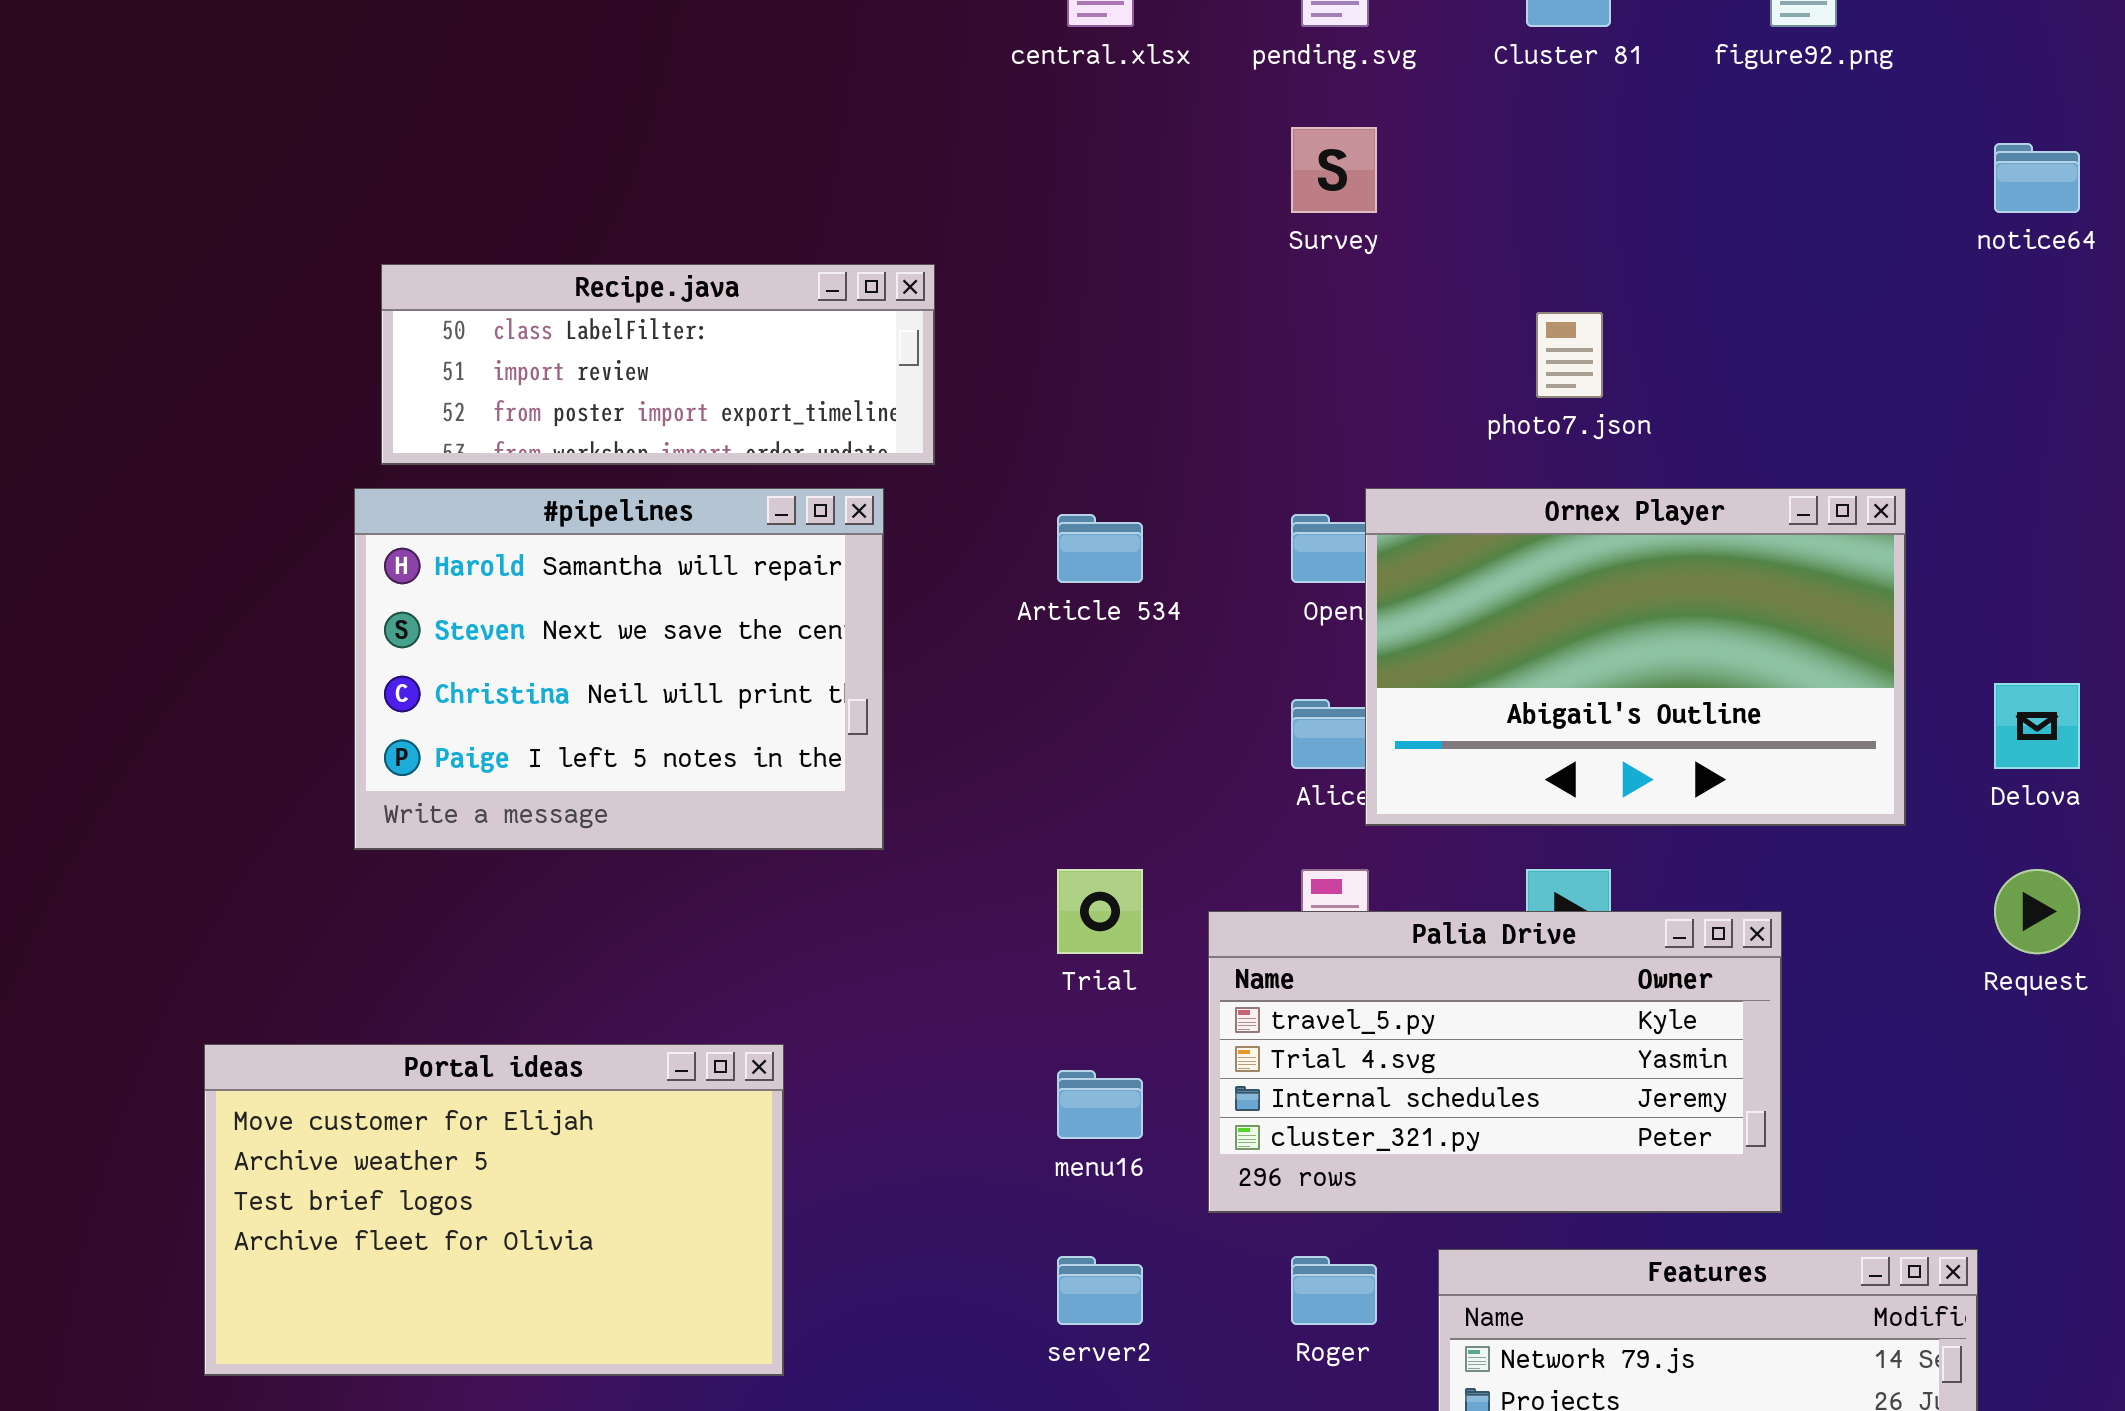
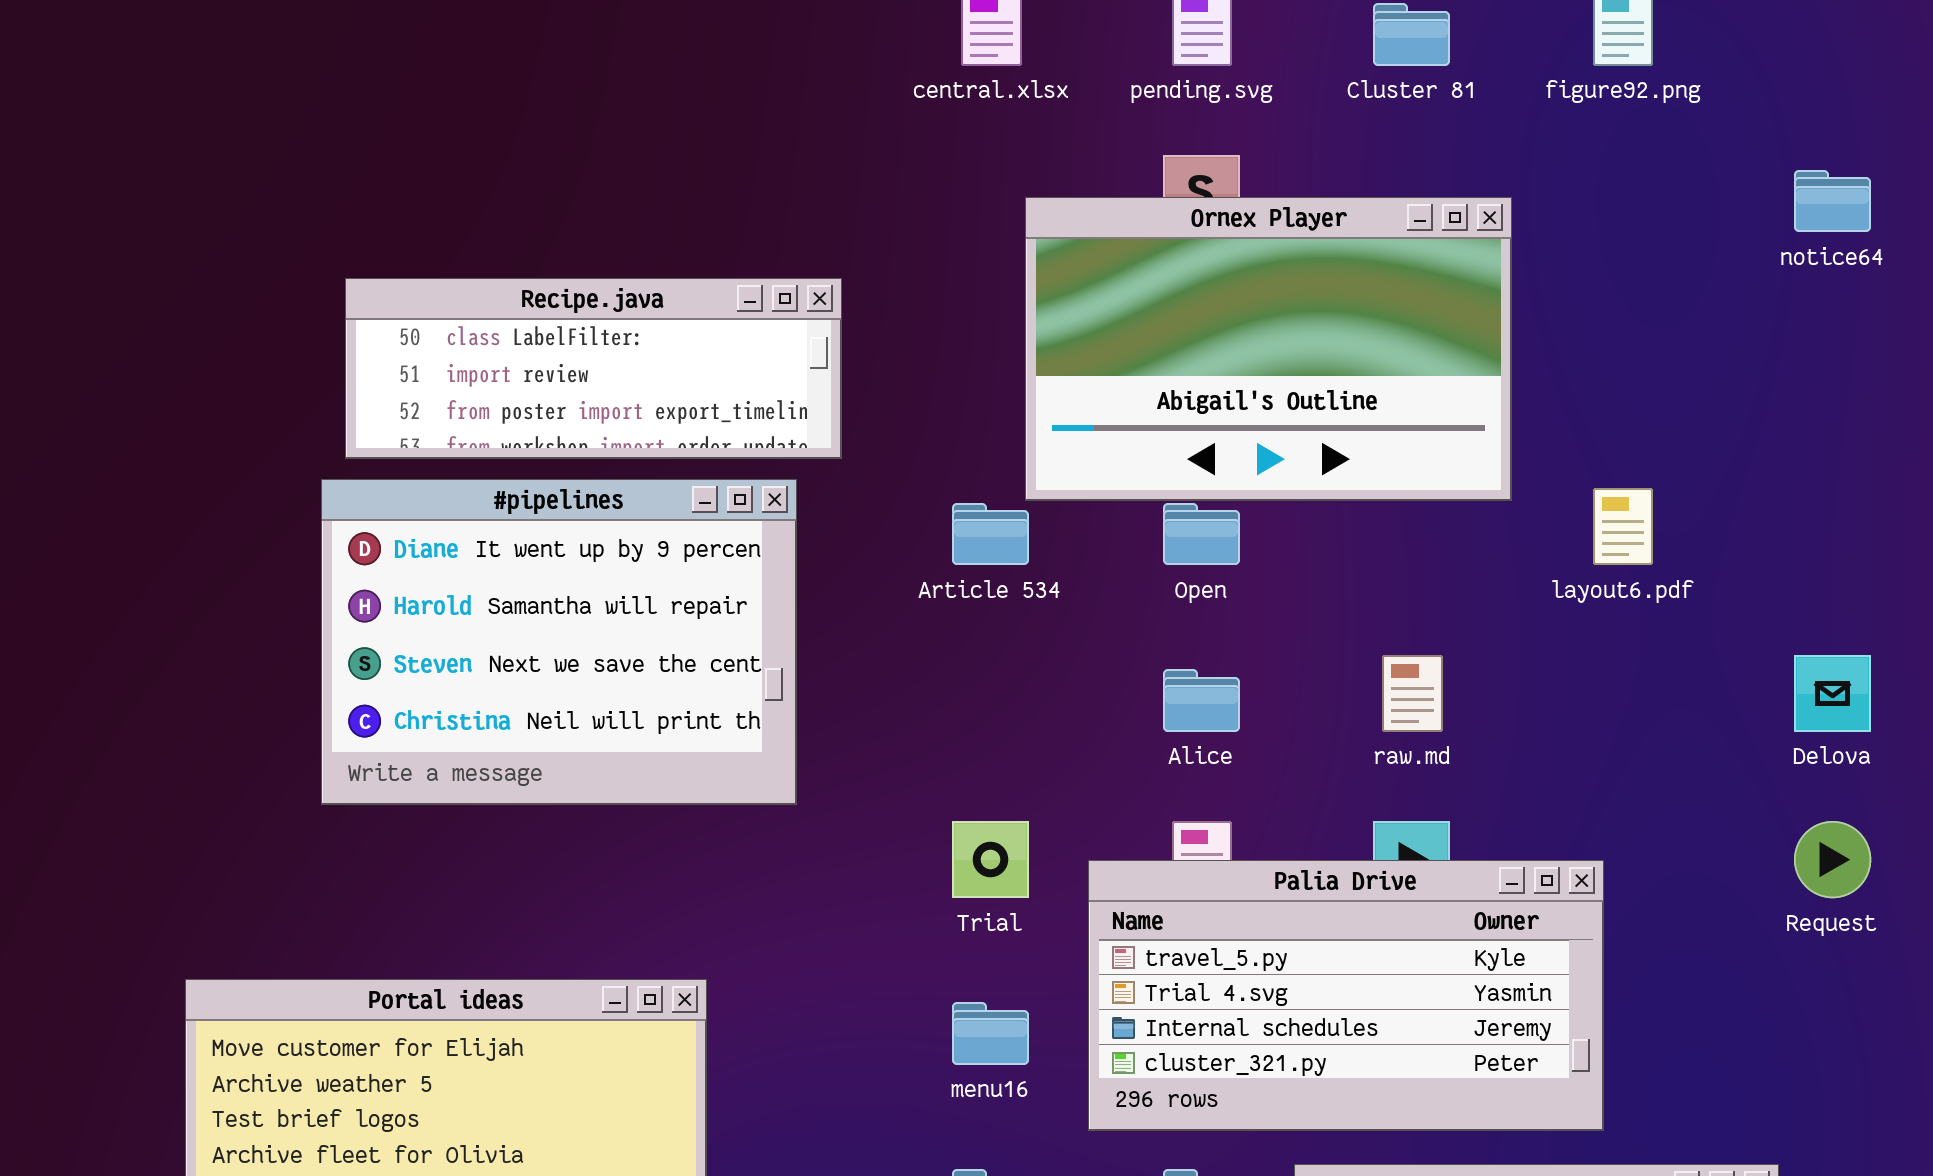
#pipelines: [354,488,884,850] -> [321,479,797,805], scrolled up 1 row
Ornex Player: [1365,488,1906,826] -> [1025,197,1512,501], moved

